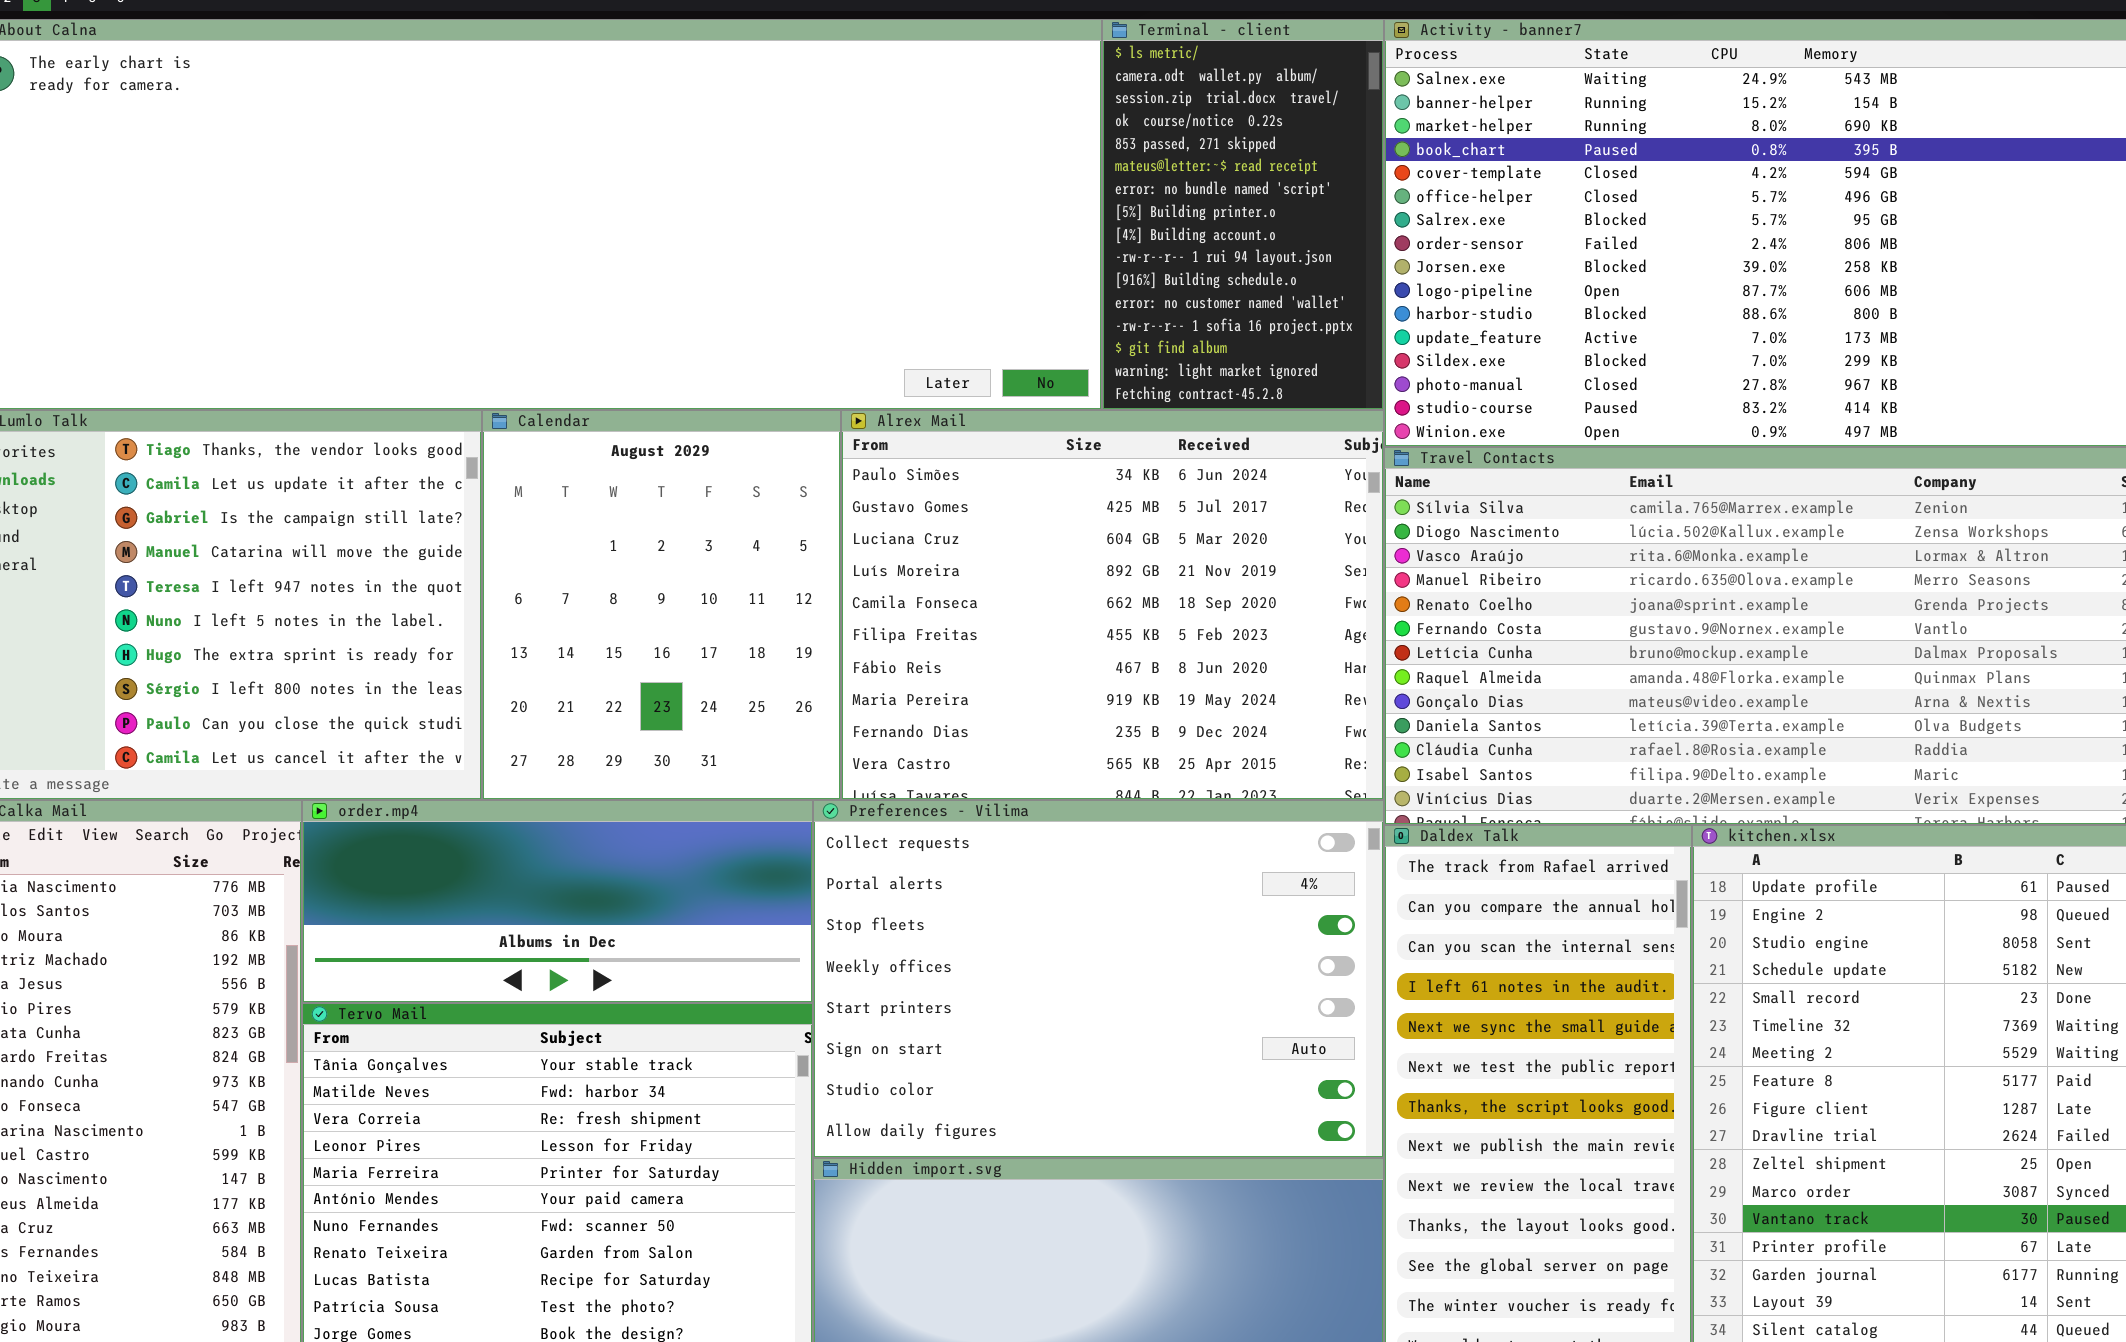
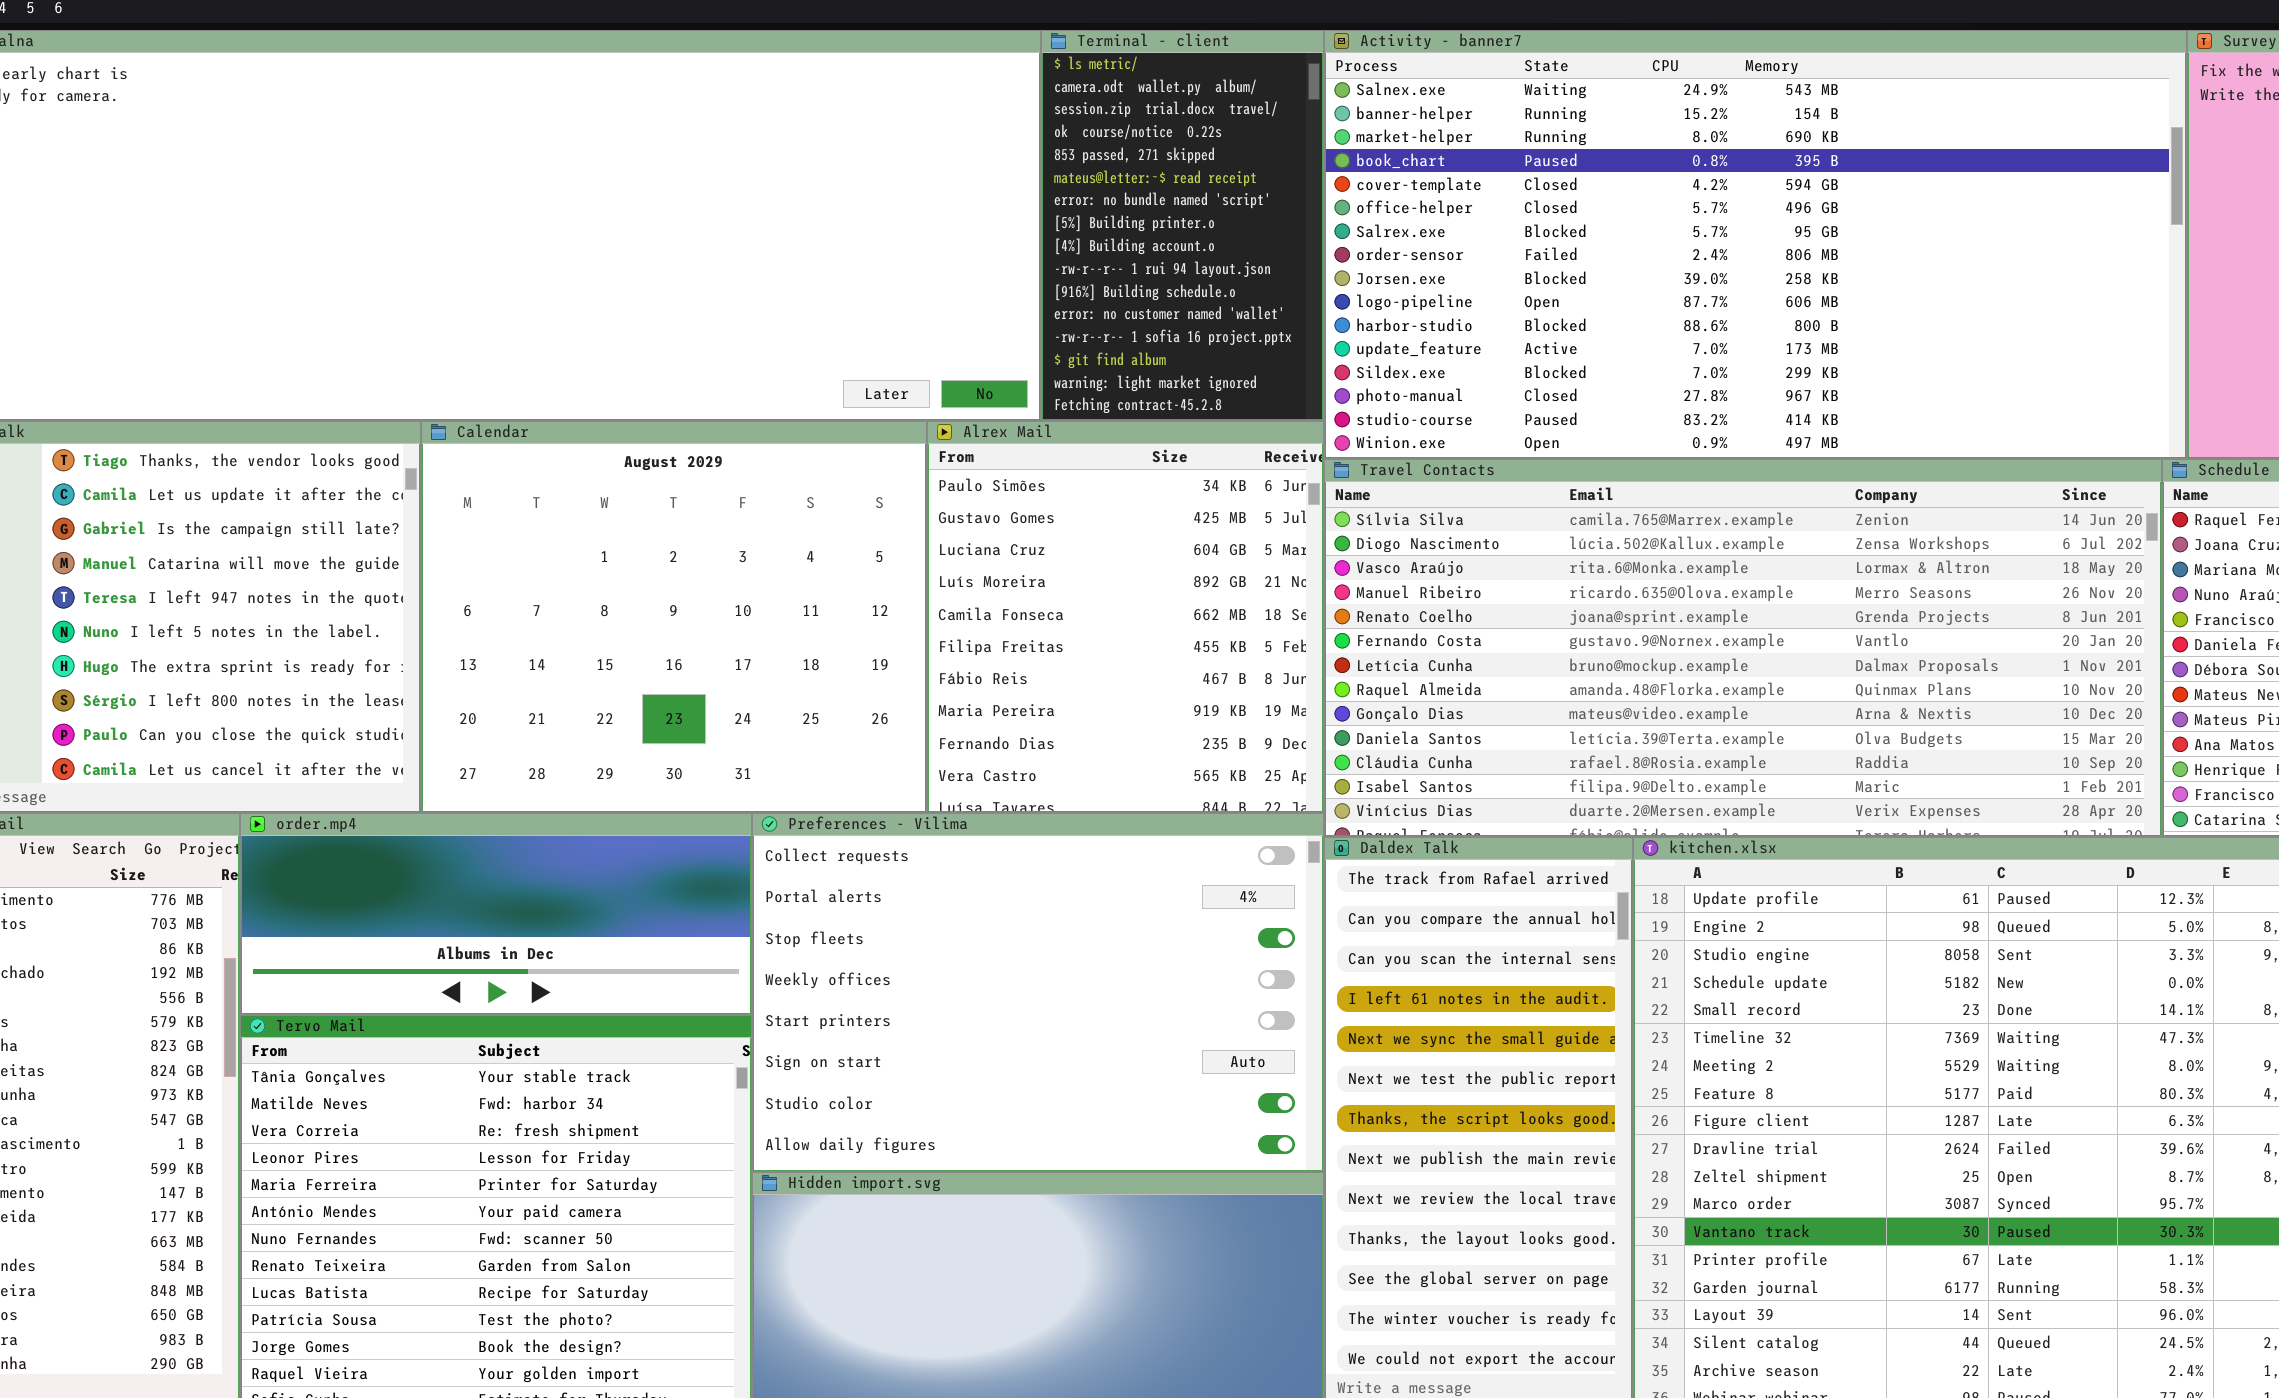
Calendar: [482,410,841,800] -> [421,421,927,813], resized
Alrex Mail: [841,410,1384,800] -> [927,421,1324,813], resized

